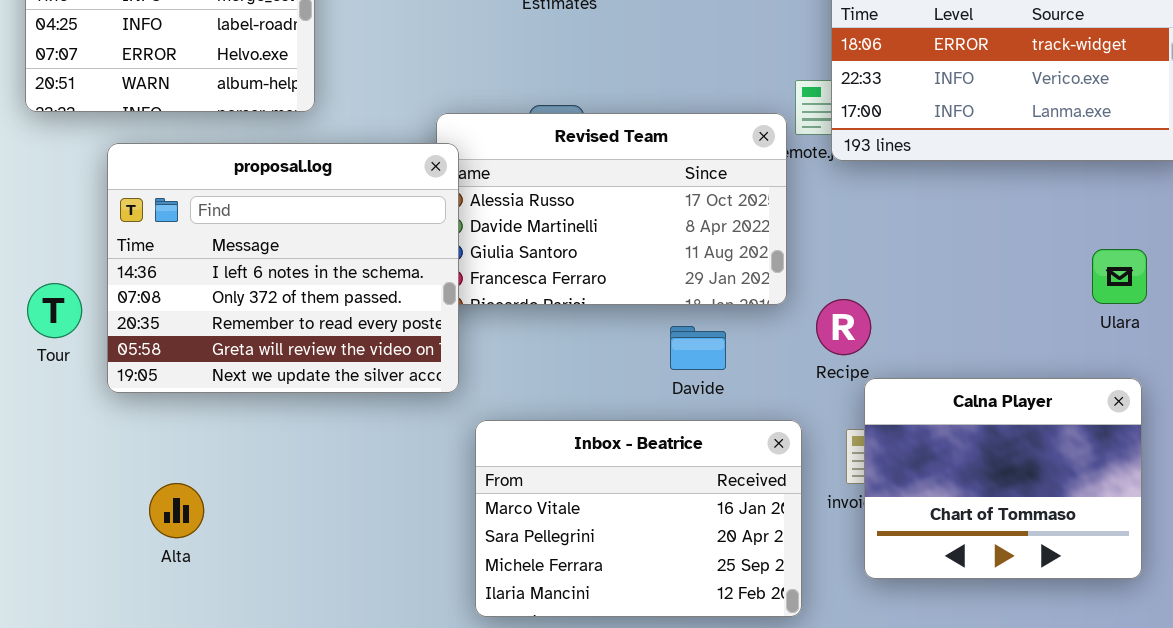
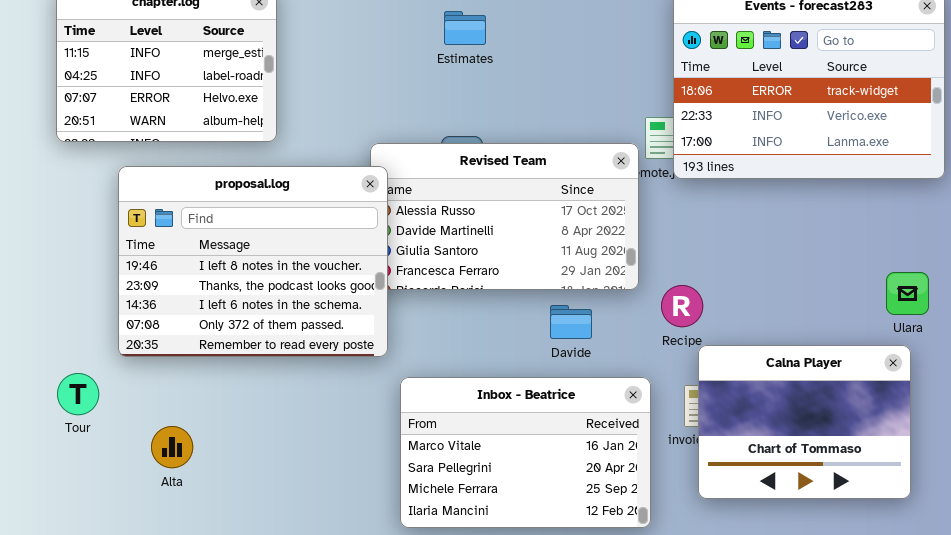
proposal.log: [107,143,459,393] -> [118,166,388,357], scrolled up 2 rows
Ulara: [1092,249,1147,304] -> [886,272,929,315], moved
Tour: [27,283,82,338] -> [57,373,99,415], moved

